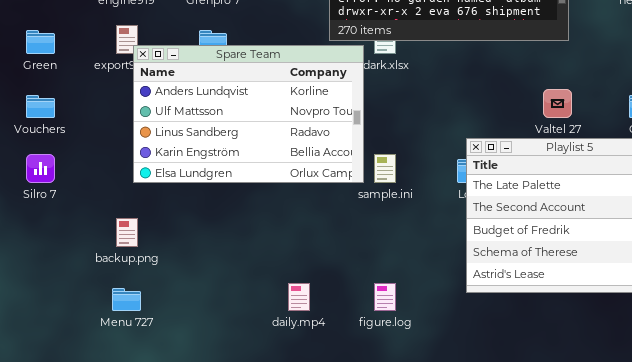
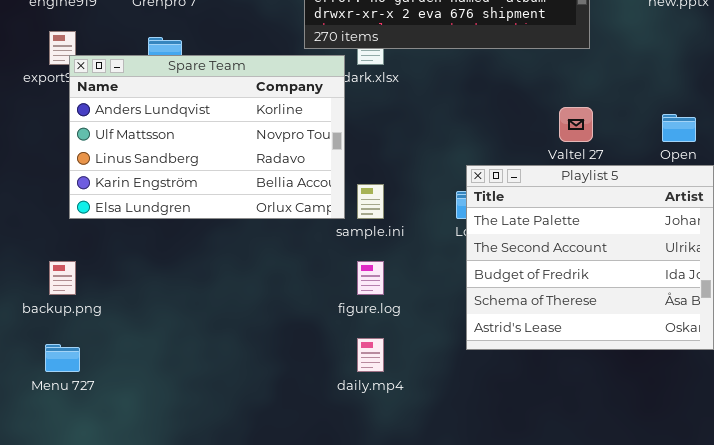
daily.mp4: [288,283,310,311] -> [357,338,384,372], moved
figure.log: [374,283,396,311] -> [357,261,384,295], moved

